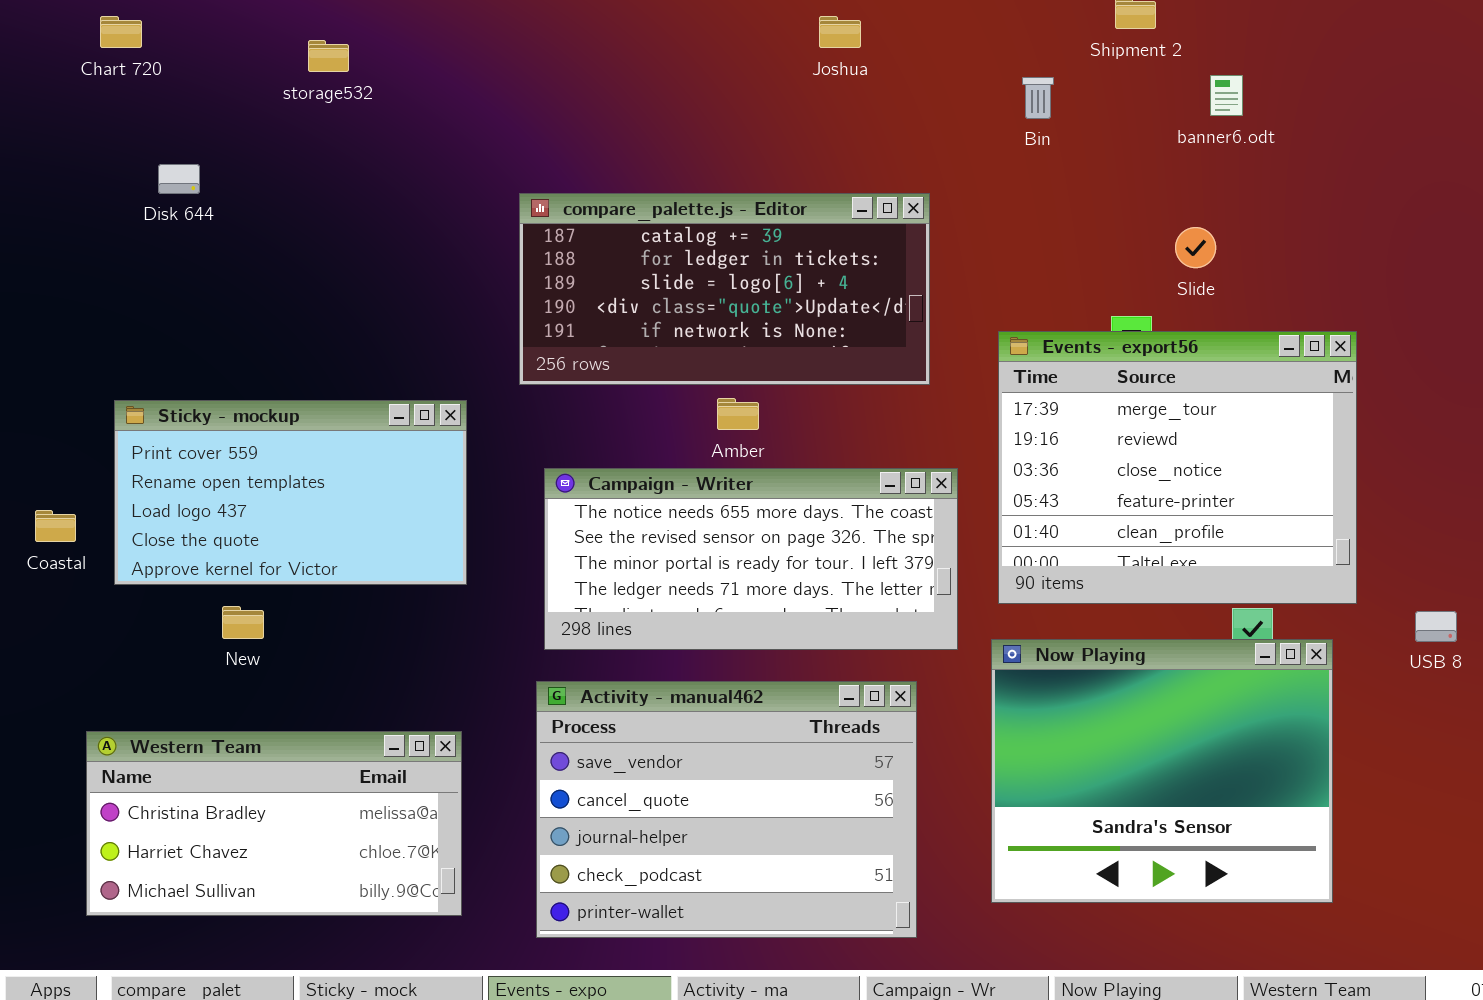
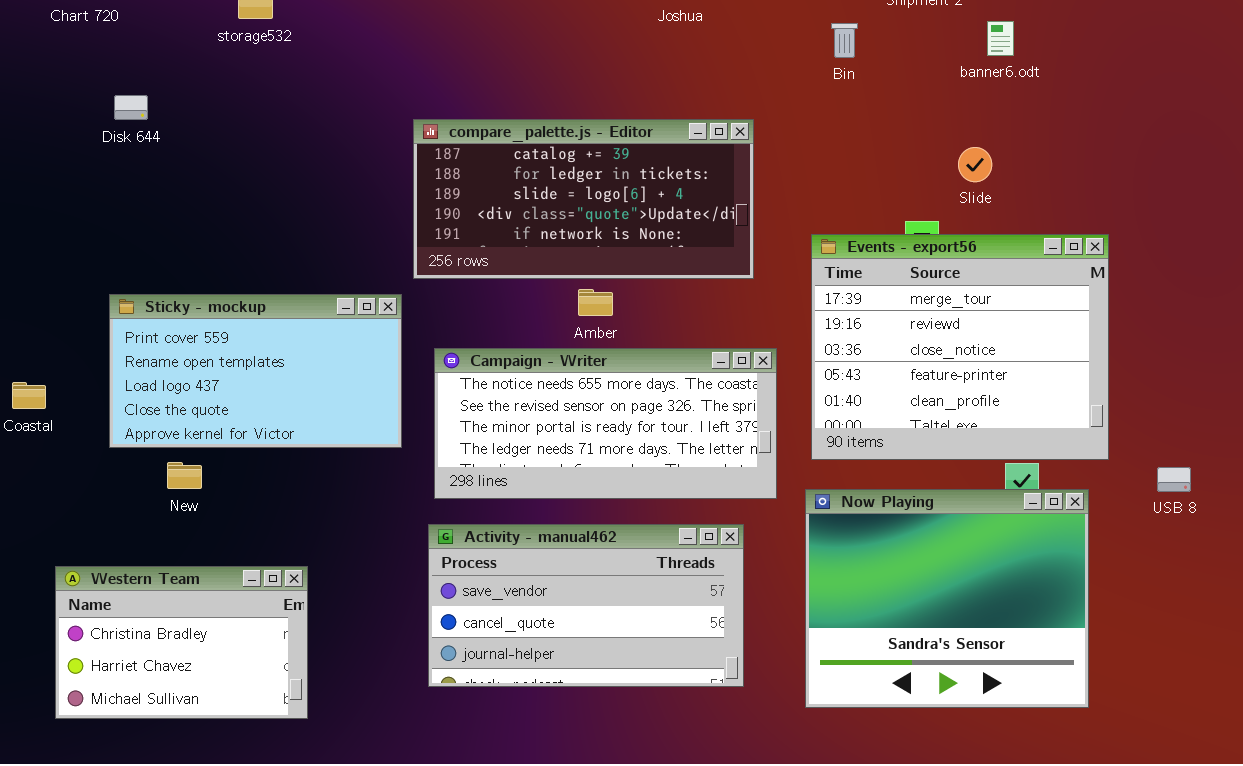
Sticky - mockup: [114,400,467,585] -> [109,294,402,448], moved
Activity - manual462: [536,681,917,938] -> [428,524,744,687], resized
Western Team: [86,731,462,916] -> [55,566,308,719], resized

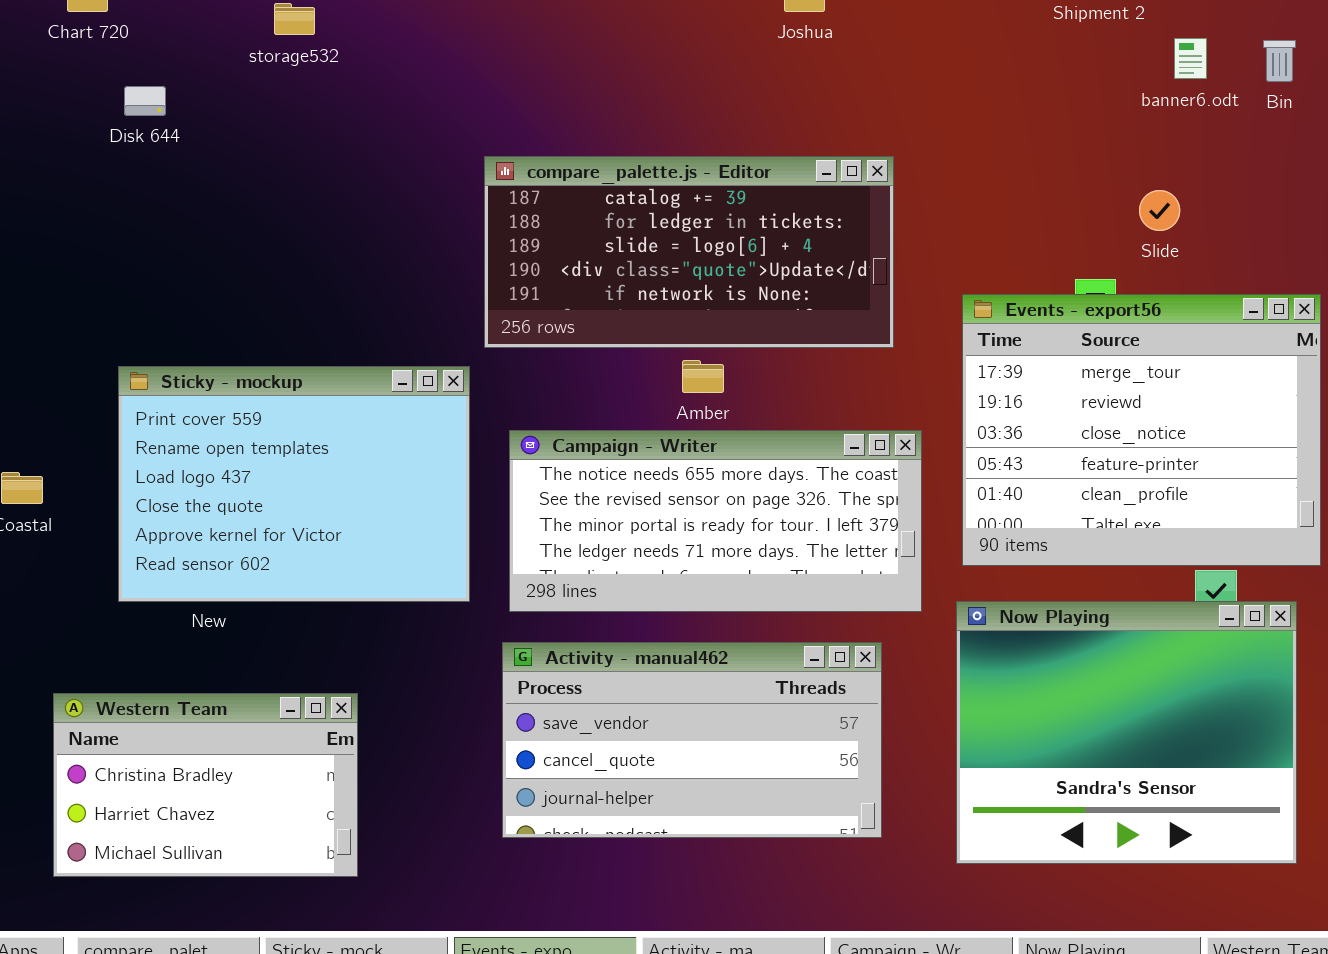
Bin: [831,23,858,58] -> [1263,40,1296,82], moved
Disk 644: [114,95,148,120] -> [124,86,166,116], moved
Sticky - mockup: [109,294,402,448] -> [118,366,470,602], resized

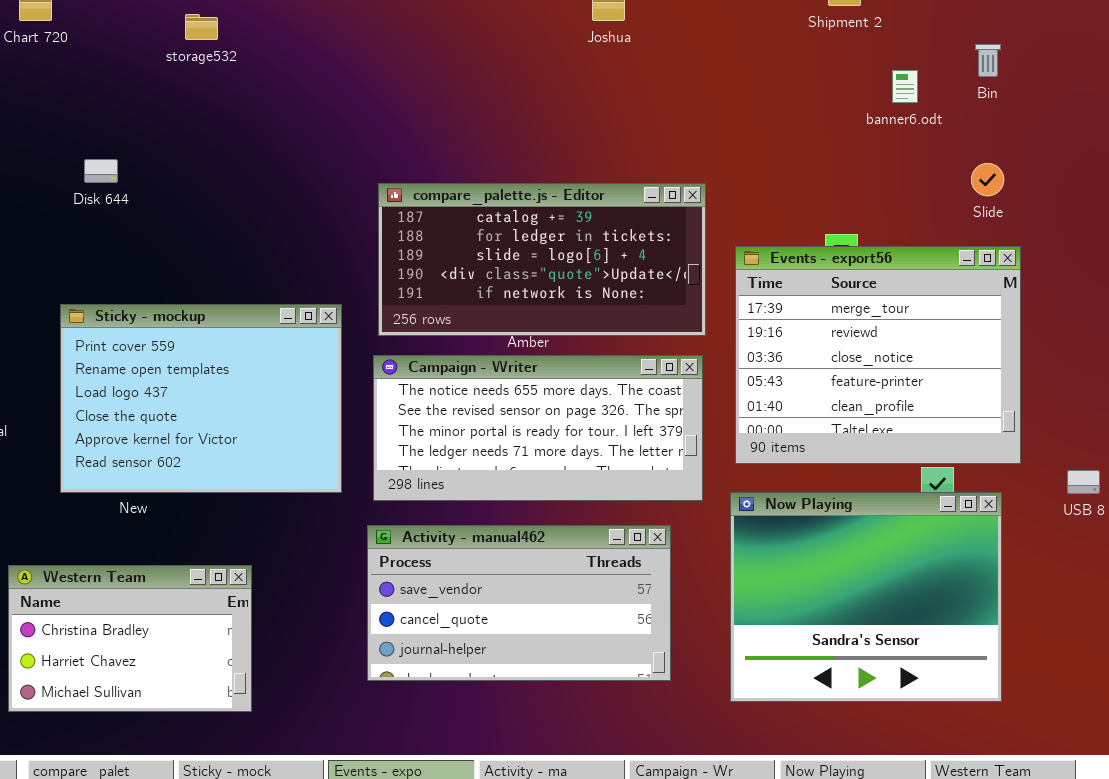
banner6.odt: [1174,38,1207,79] -> [892,70,918,103], moved
Disk 644: [124,86,166,116] -> [84,159,118,183], moved
compare_palette.js - Editor: [484,156,894,348] -> [378,183,706,336], moved
Slide: [1139,190,1180,231] -> [971,163,1004,196], moved

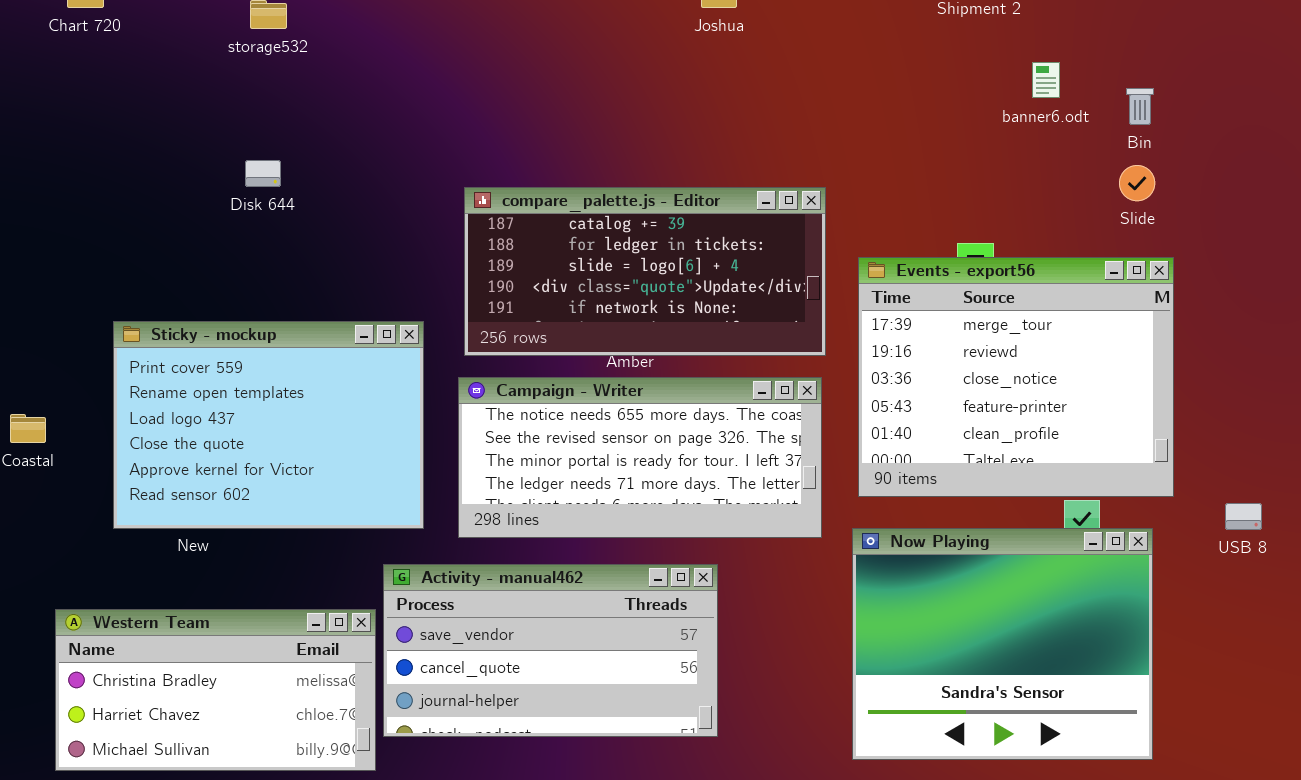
Bin: [975,44,1001,77] -> [1126,88,1154,125], moved
Disk 644: [84,159,118,183] -> [245,160,281,187], moved
Activity - manual462: [367,525,671,681] -> [383,564,718,737], moved
Western Team: [8,565,252,712] -> [55,609,376,771], resized

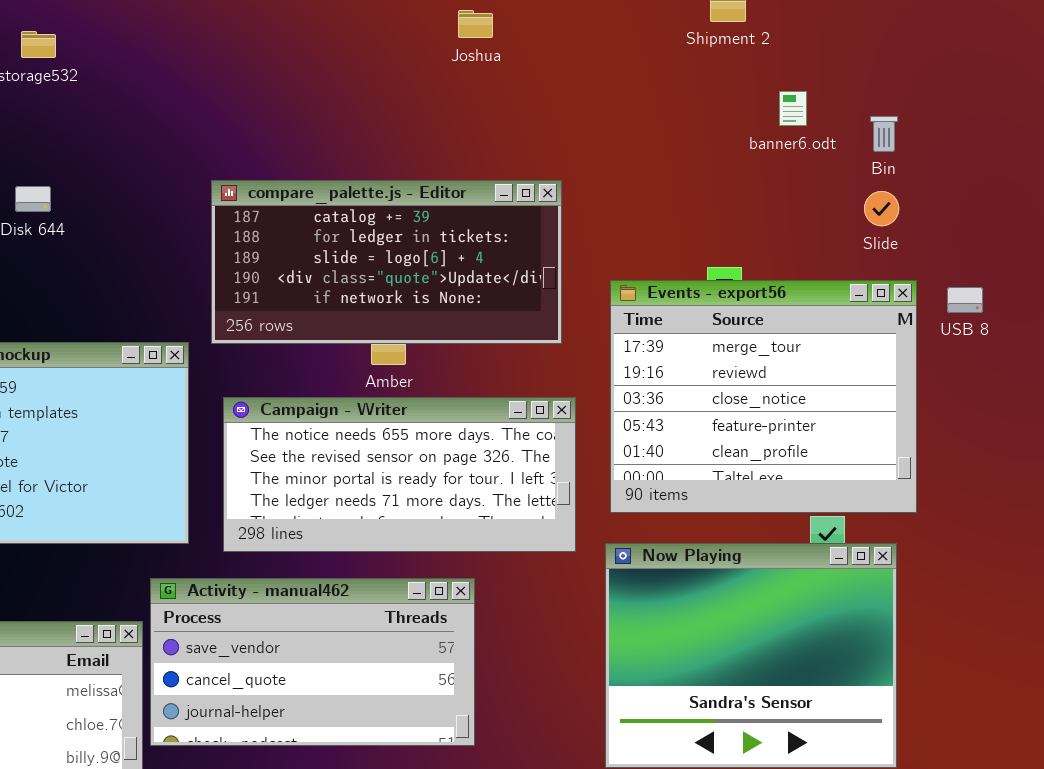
compare_palette.js - Editor: [464,187,826,356] -> [211,180,562,344], moved
USB 8: [1225,503,1262,530] -> [947,287,983,313], moved

